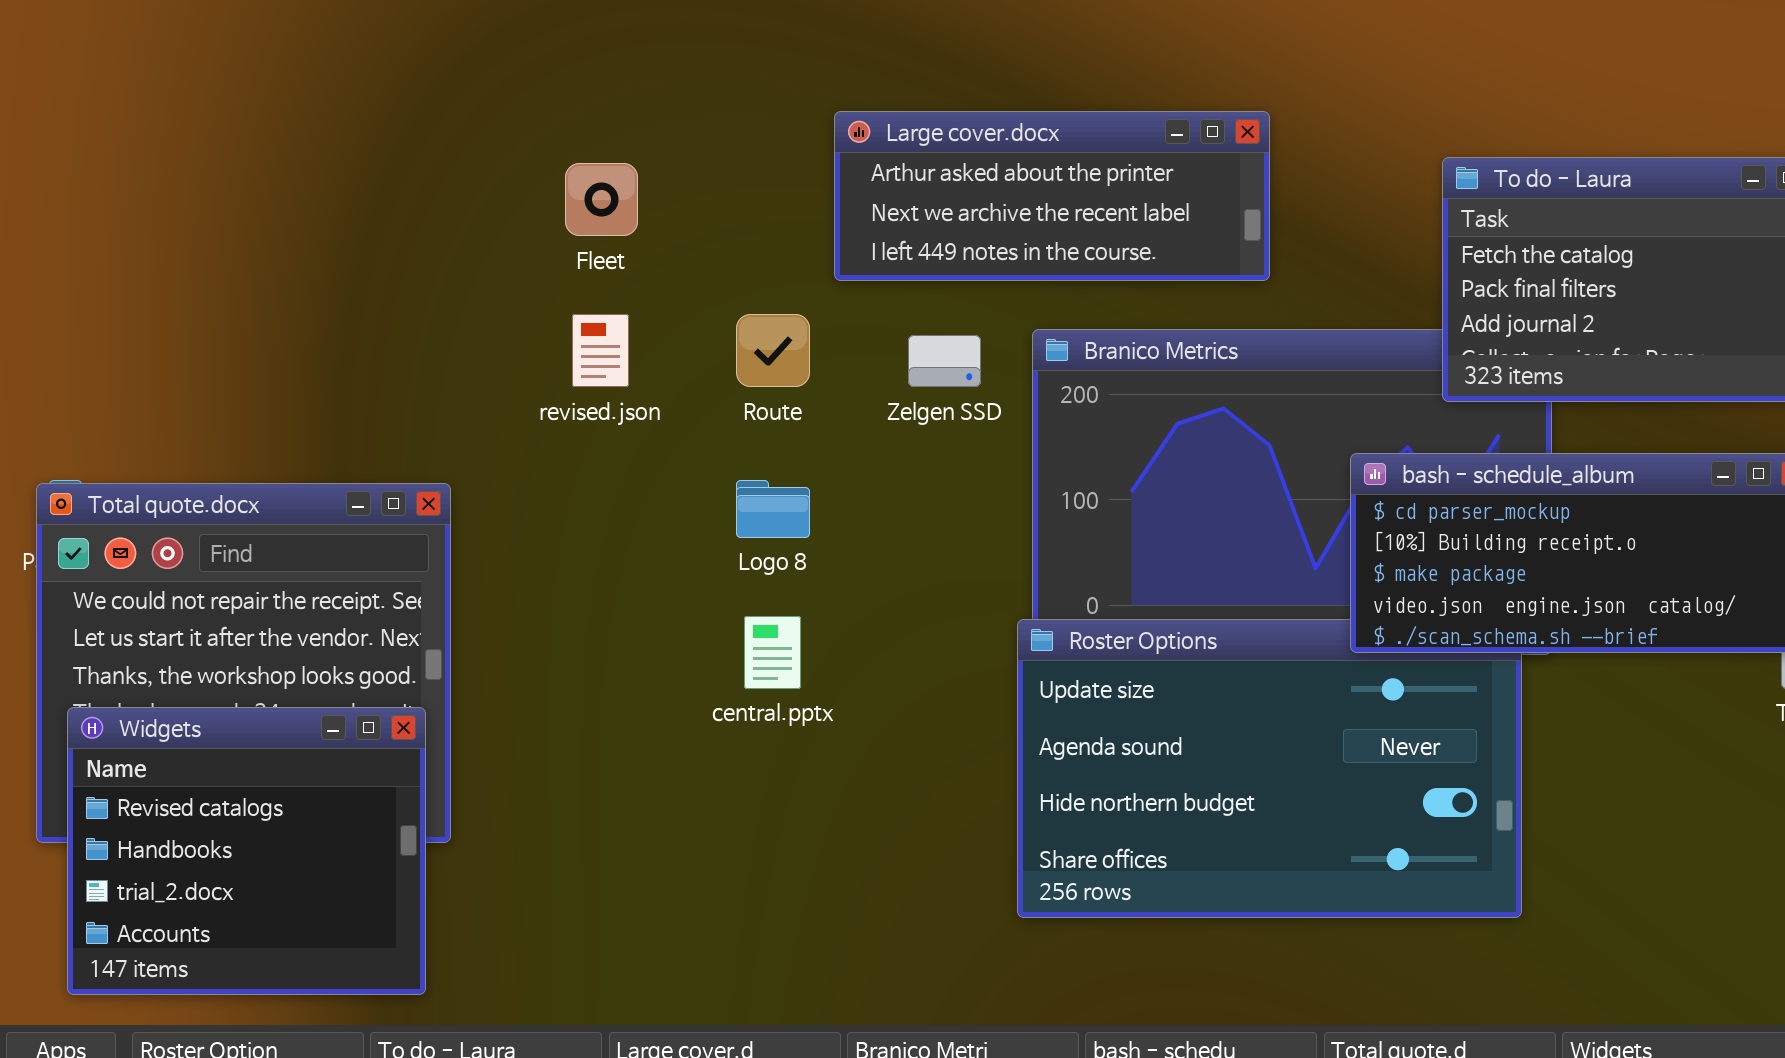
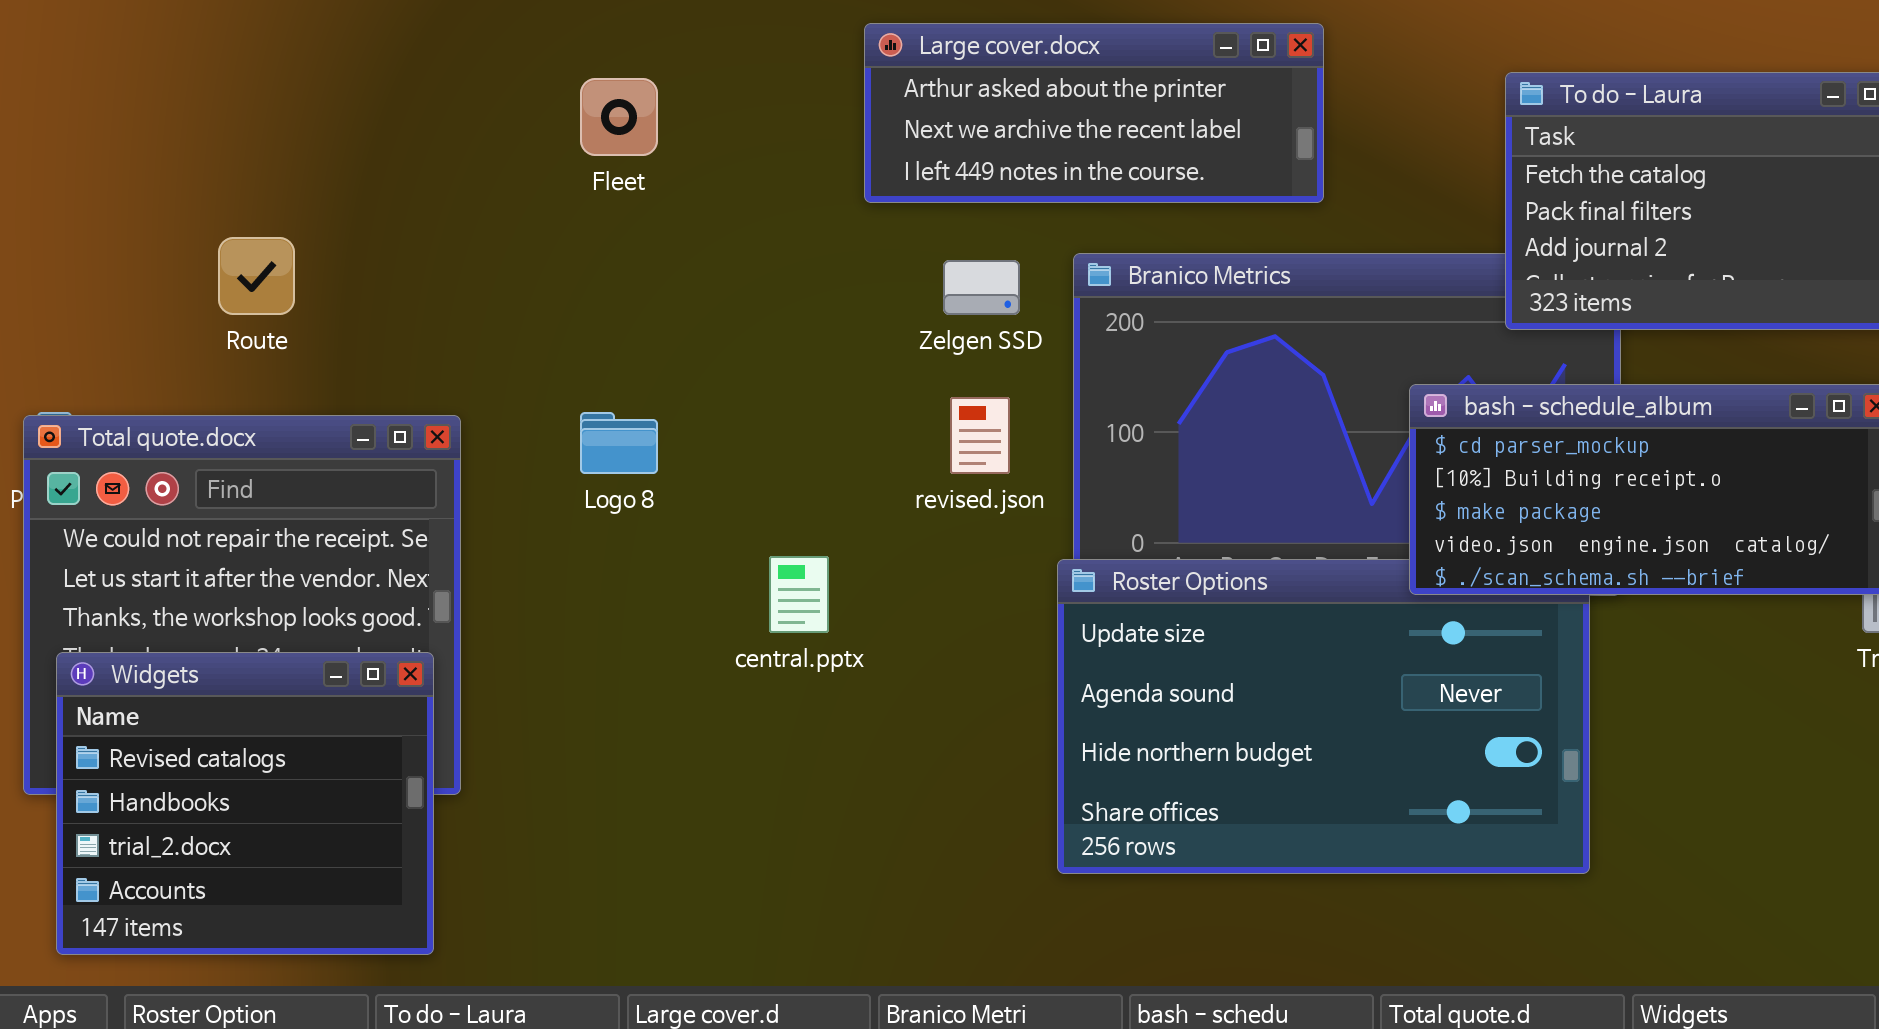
revised.json: [572,314,629,387] -> [950,397,1010,474], moved
Route: [736,314,810,387] -> [218,237,295,315], moved
Logo 8: [736,480,810,538] -> [580,412,658,474], moved

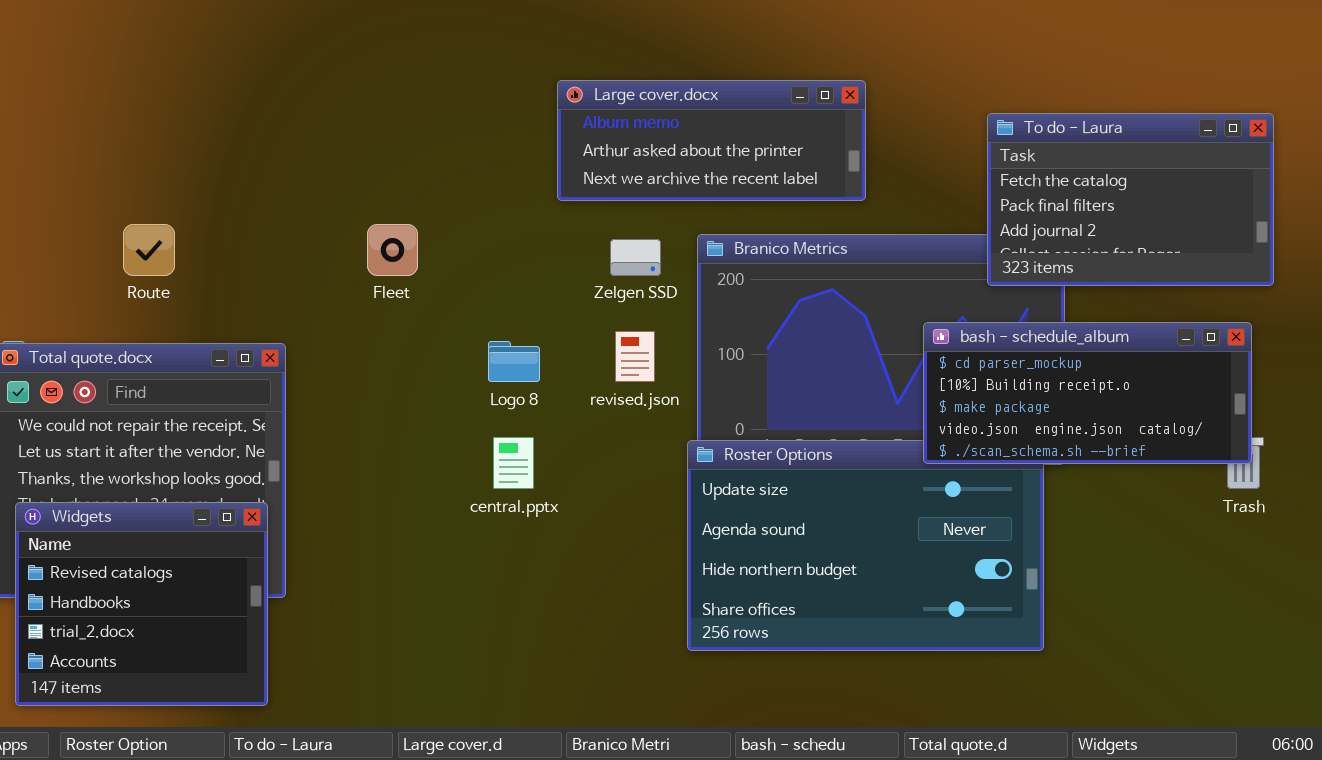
Large cover.docx: [864,23,1324,203] -> [557,80,866,201], scrolled up 1 row
Fleet: [580,78,658,156] -> [367,224,418,276], moved
Logo 8: [580,412,658,474] -> [488,341,540,382], moved

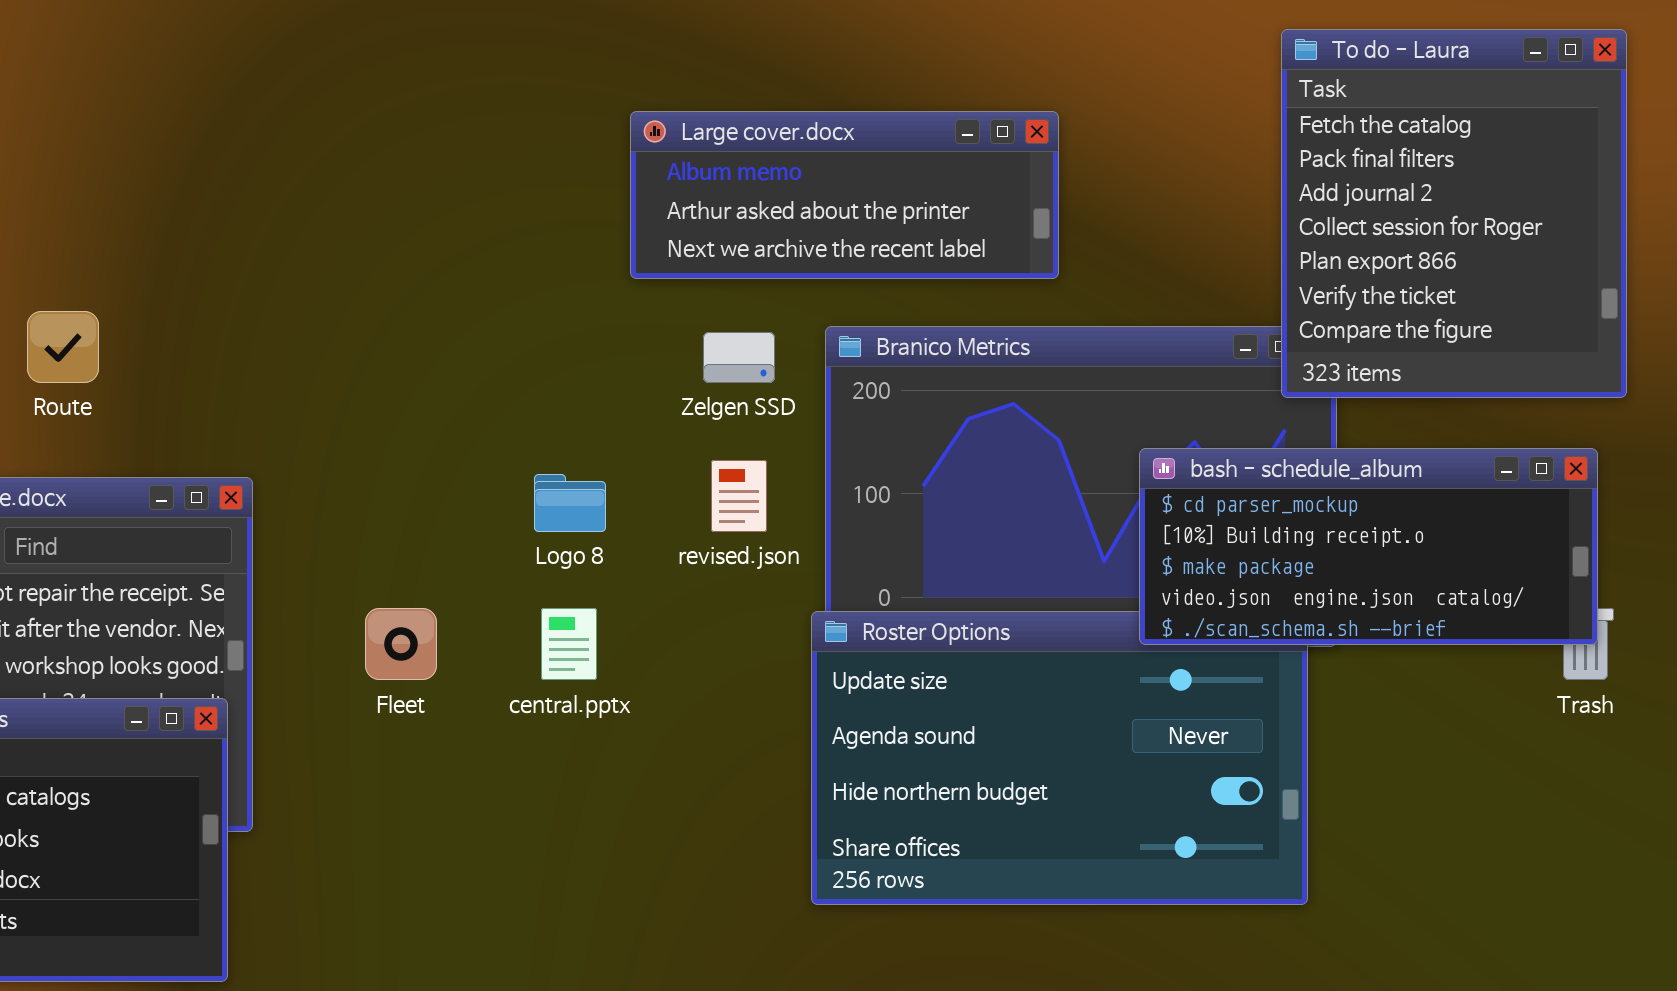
To do - Laura: [987,113,1274,286] -> [1281,29,1627,398], resized
Fleet: [367,224,418,276] -> [365,608,437,680], moved

